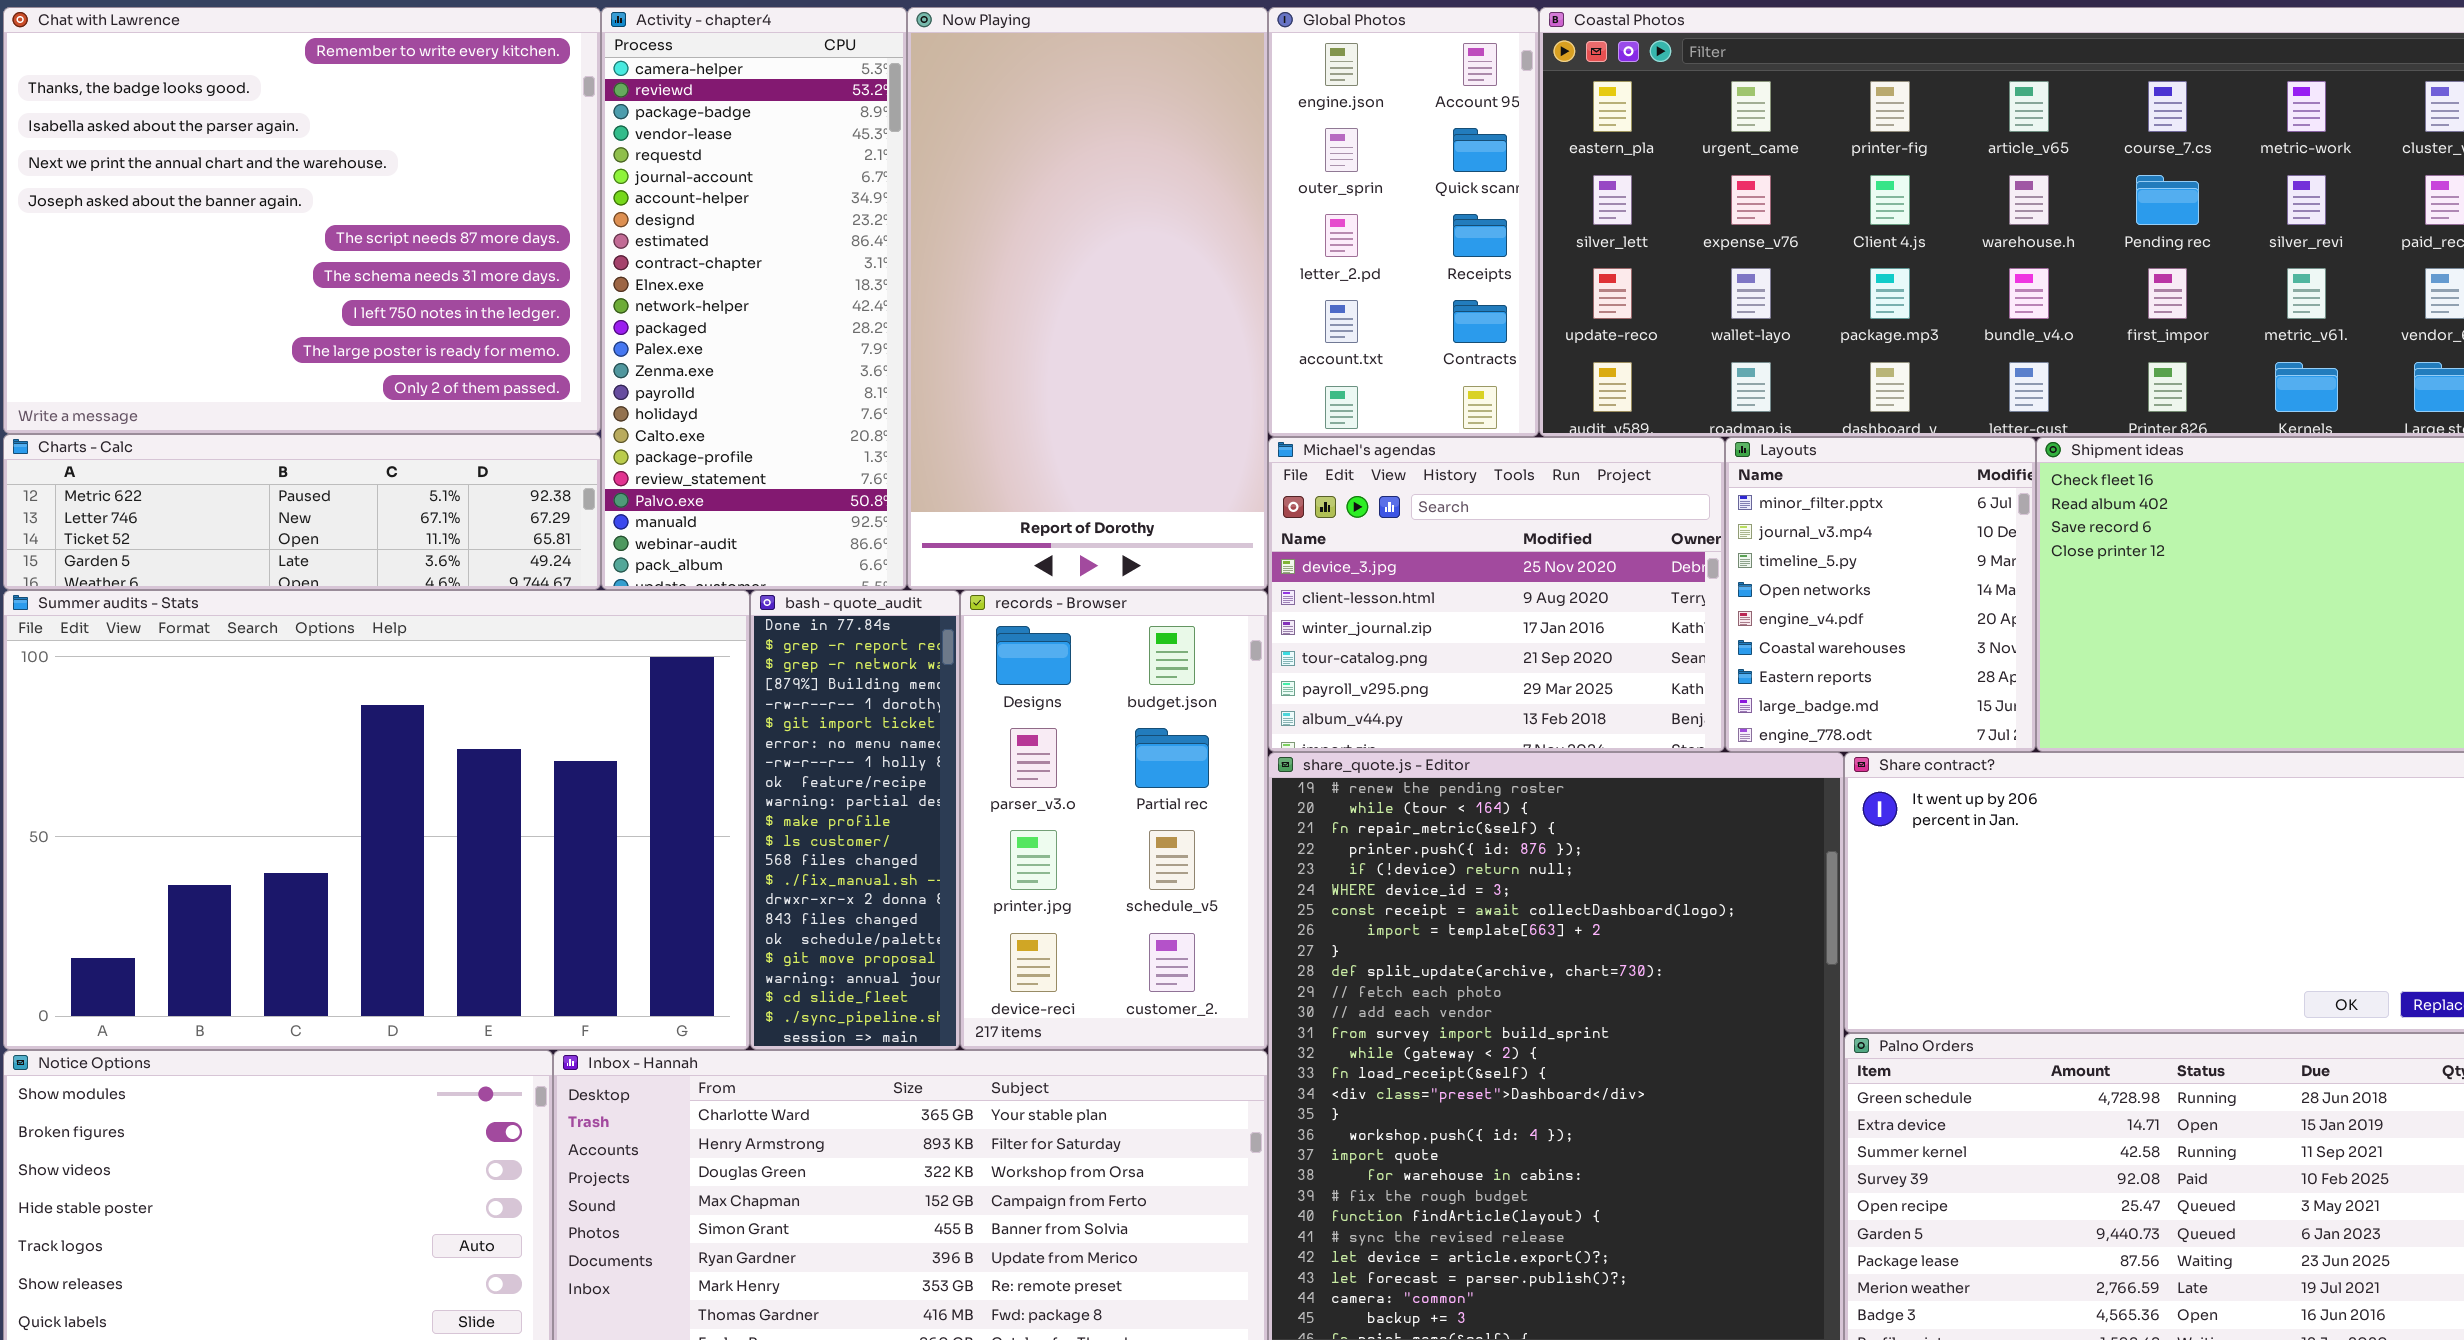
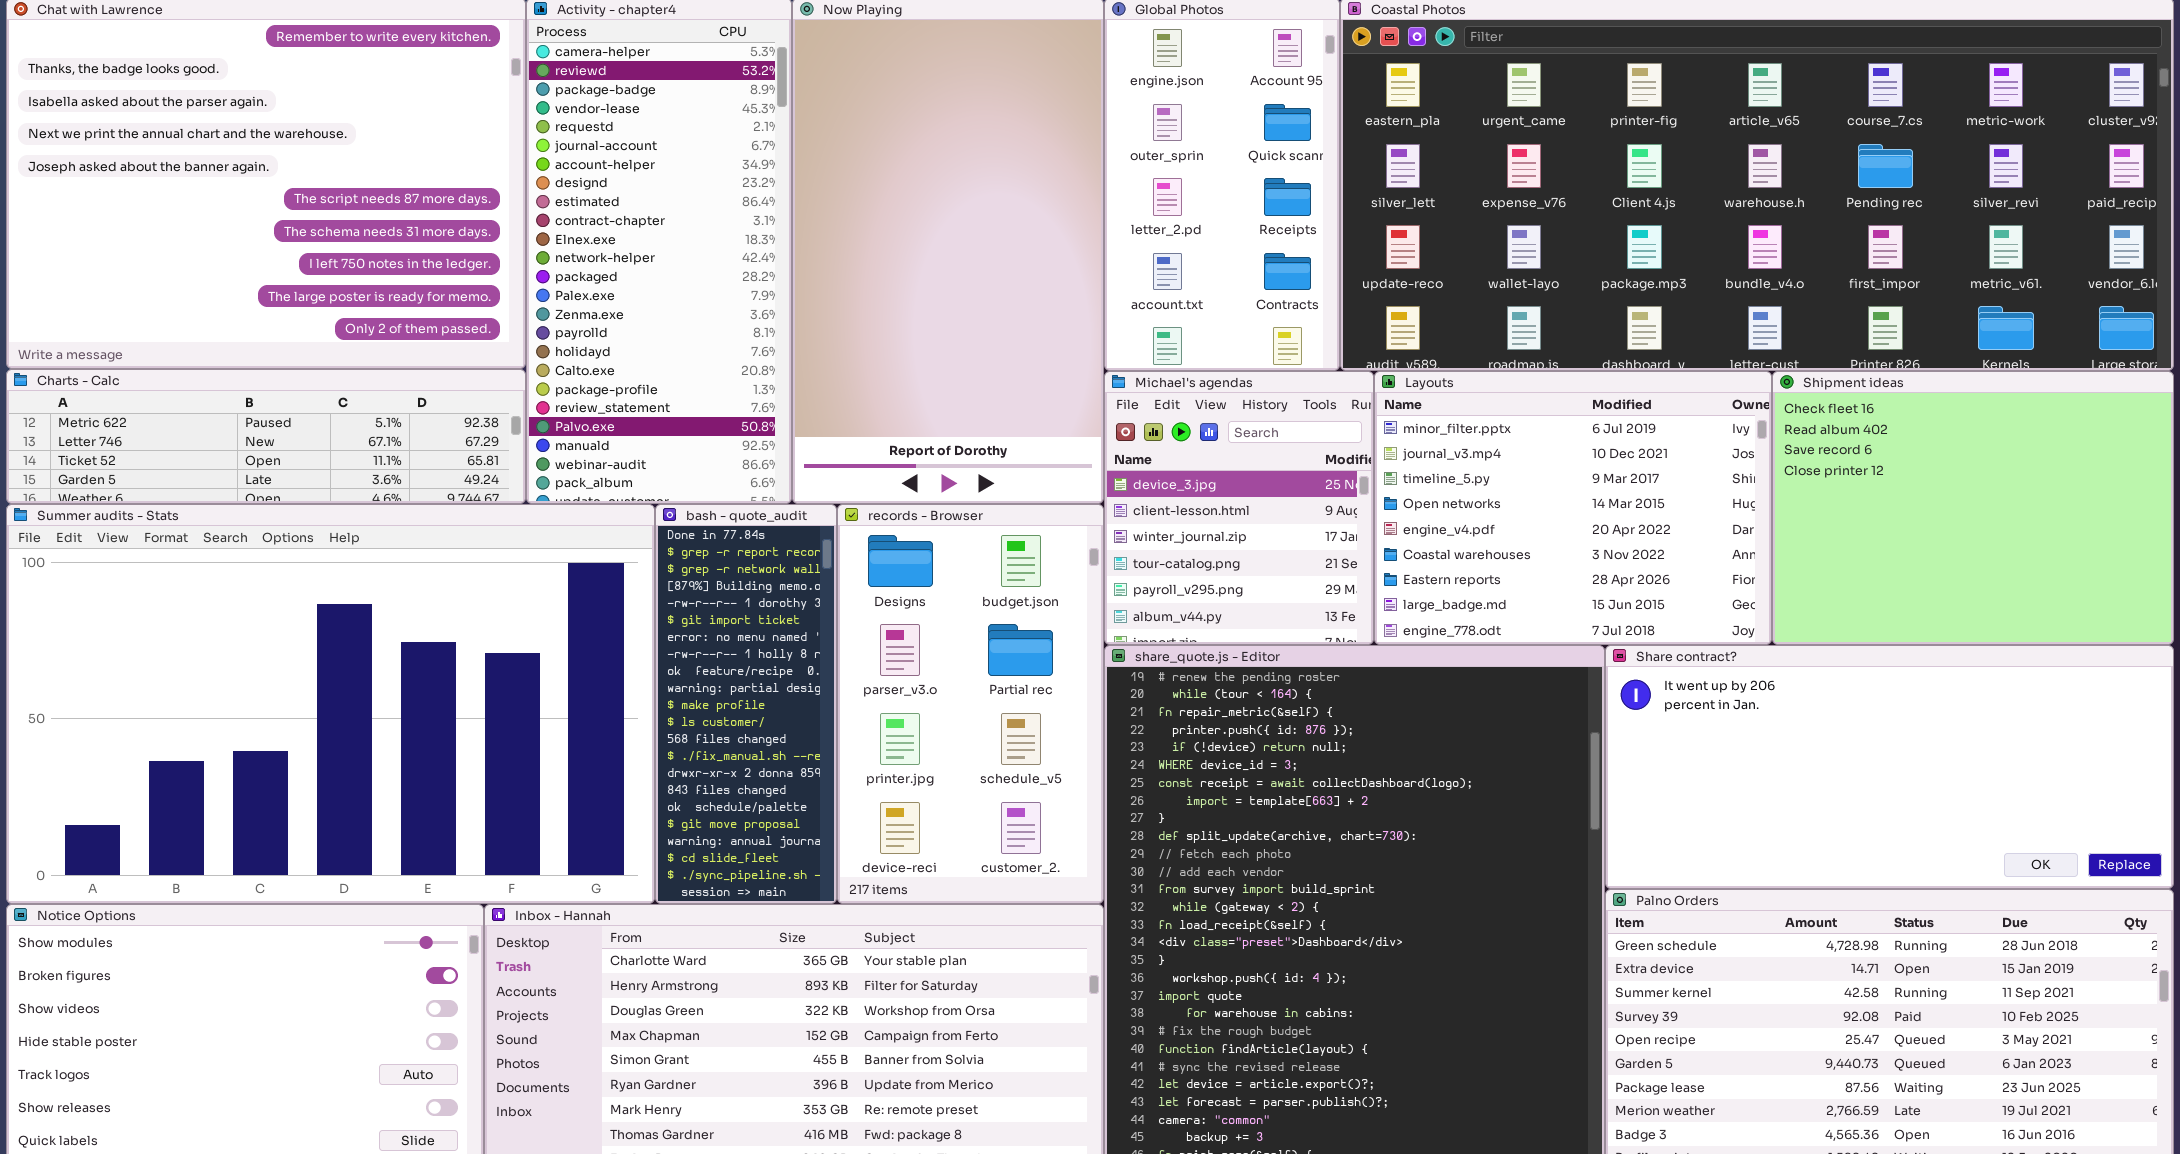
Michael's agendas: [1268,437,1725,752] -> [1104,371,1374,645], resized
Layouts: [1725,437,2036,752] -> [1374,371,1772,645], resized

